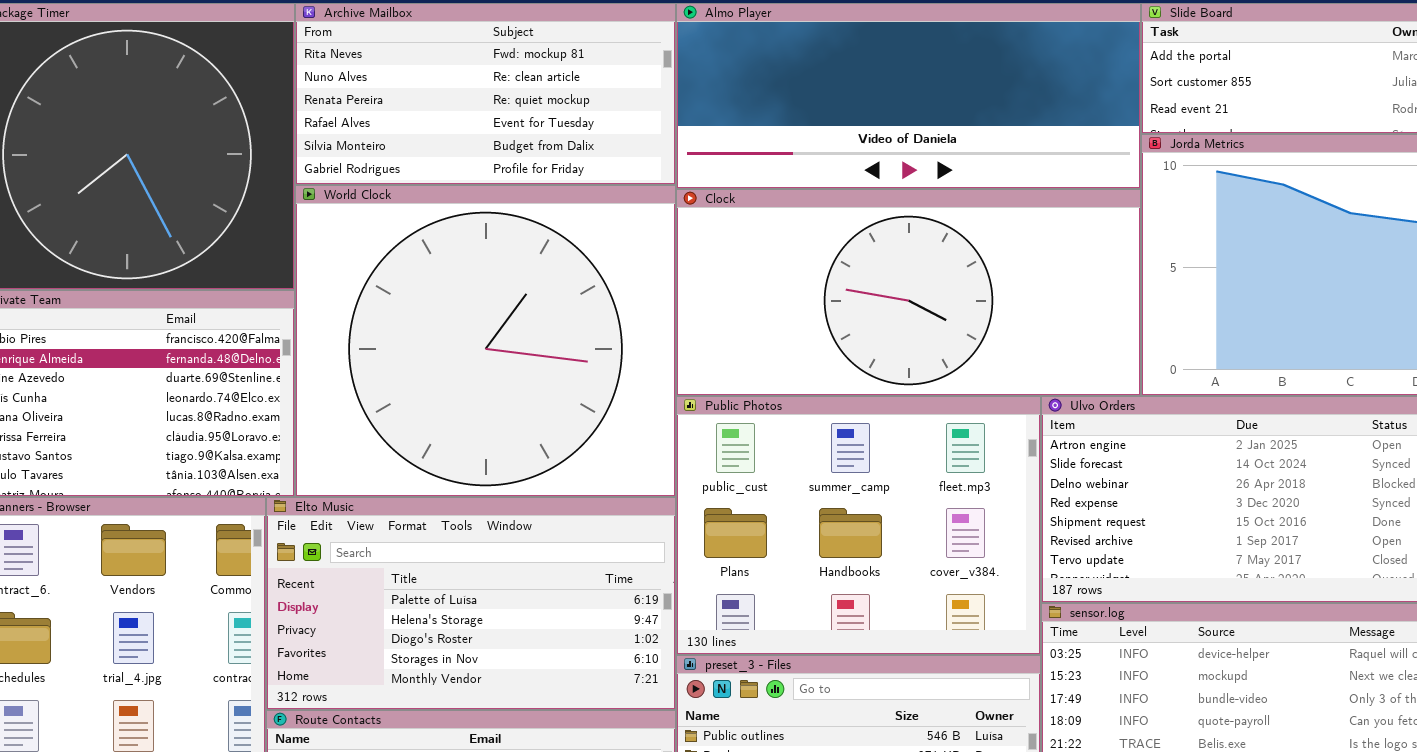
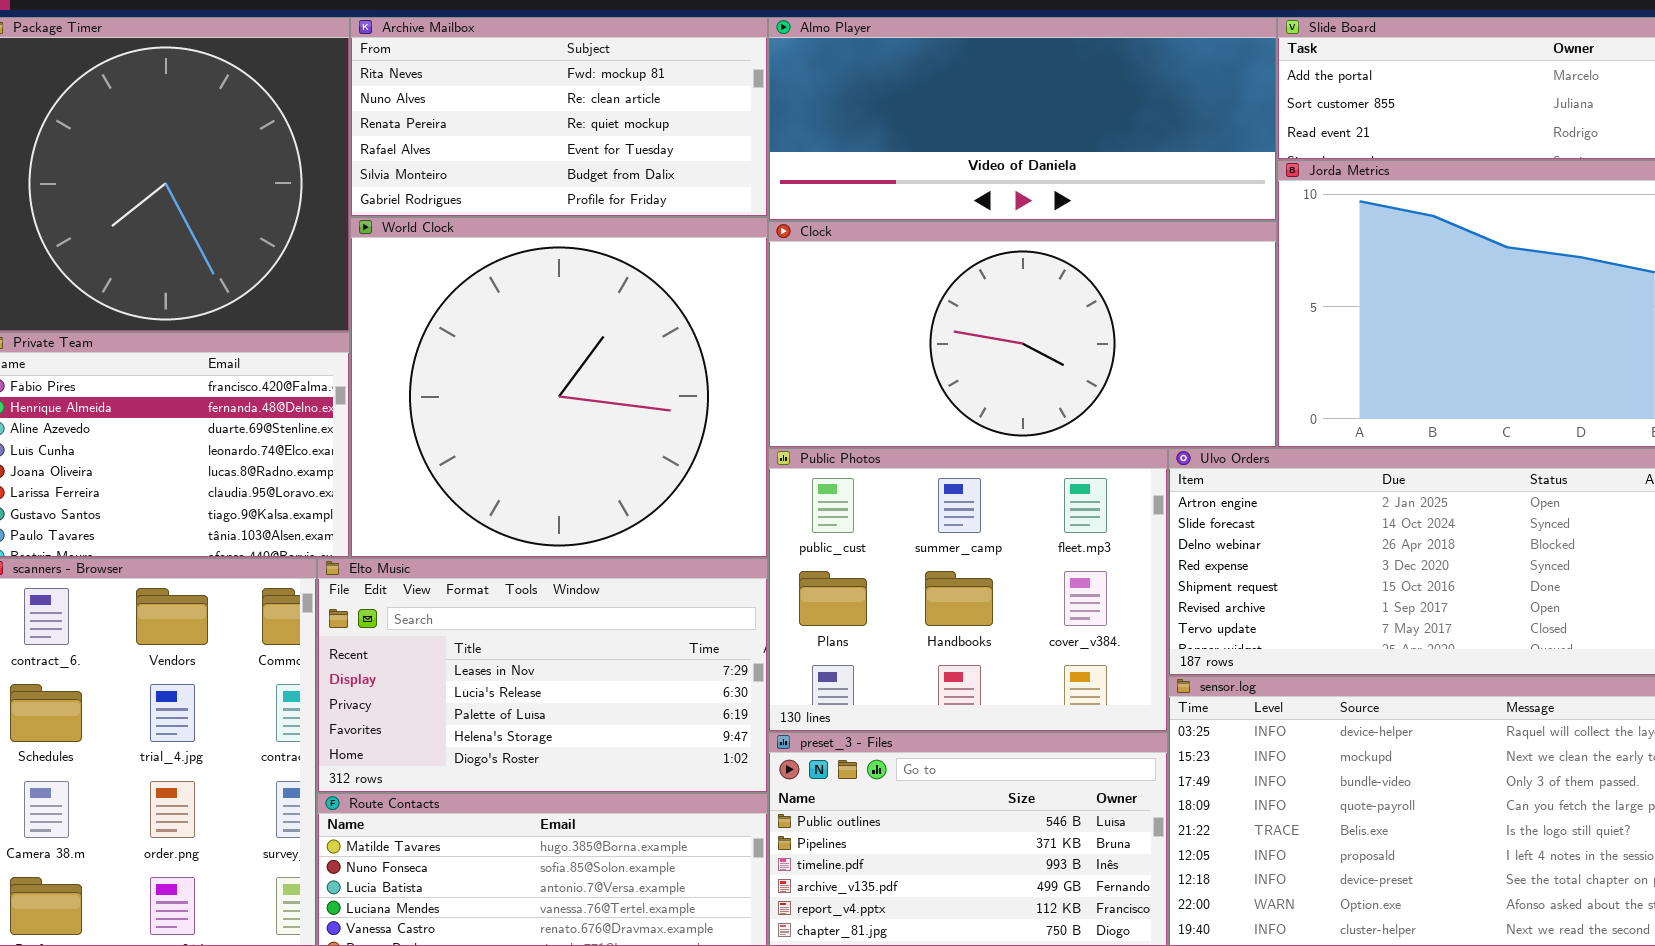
Elto Music: [266,497,676,710] -> [317,558,768,793], scrolled up 2 rows

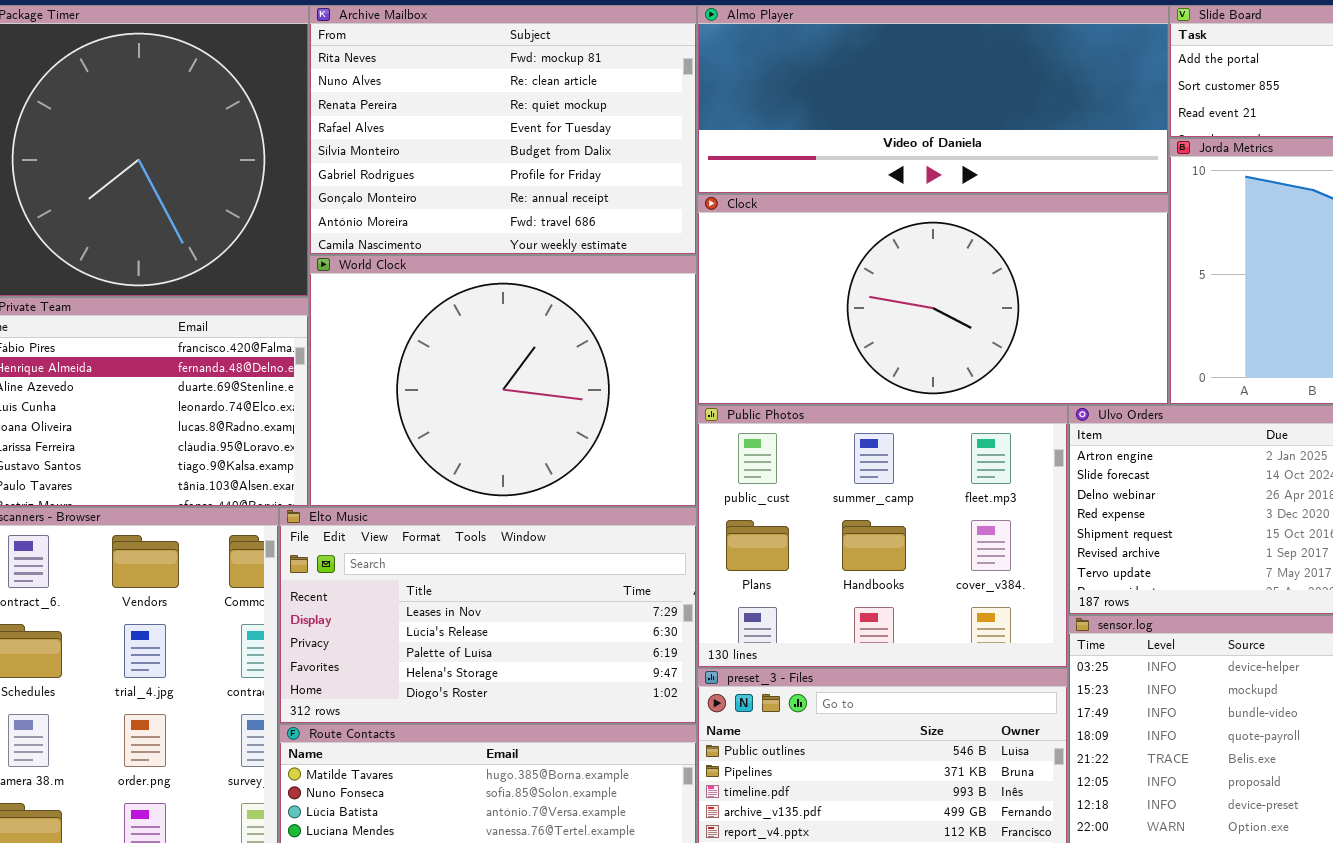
Archive Mailbox: [350,17,768,217] -> [309,5,697,255], resized
World Clock: [350,217,768,558] -> [309,255,697,507], resized

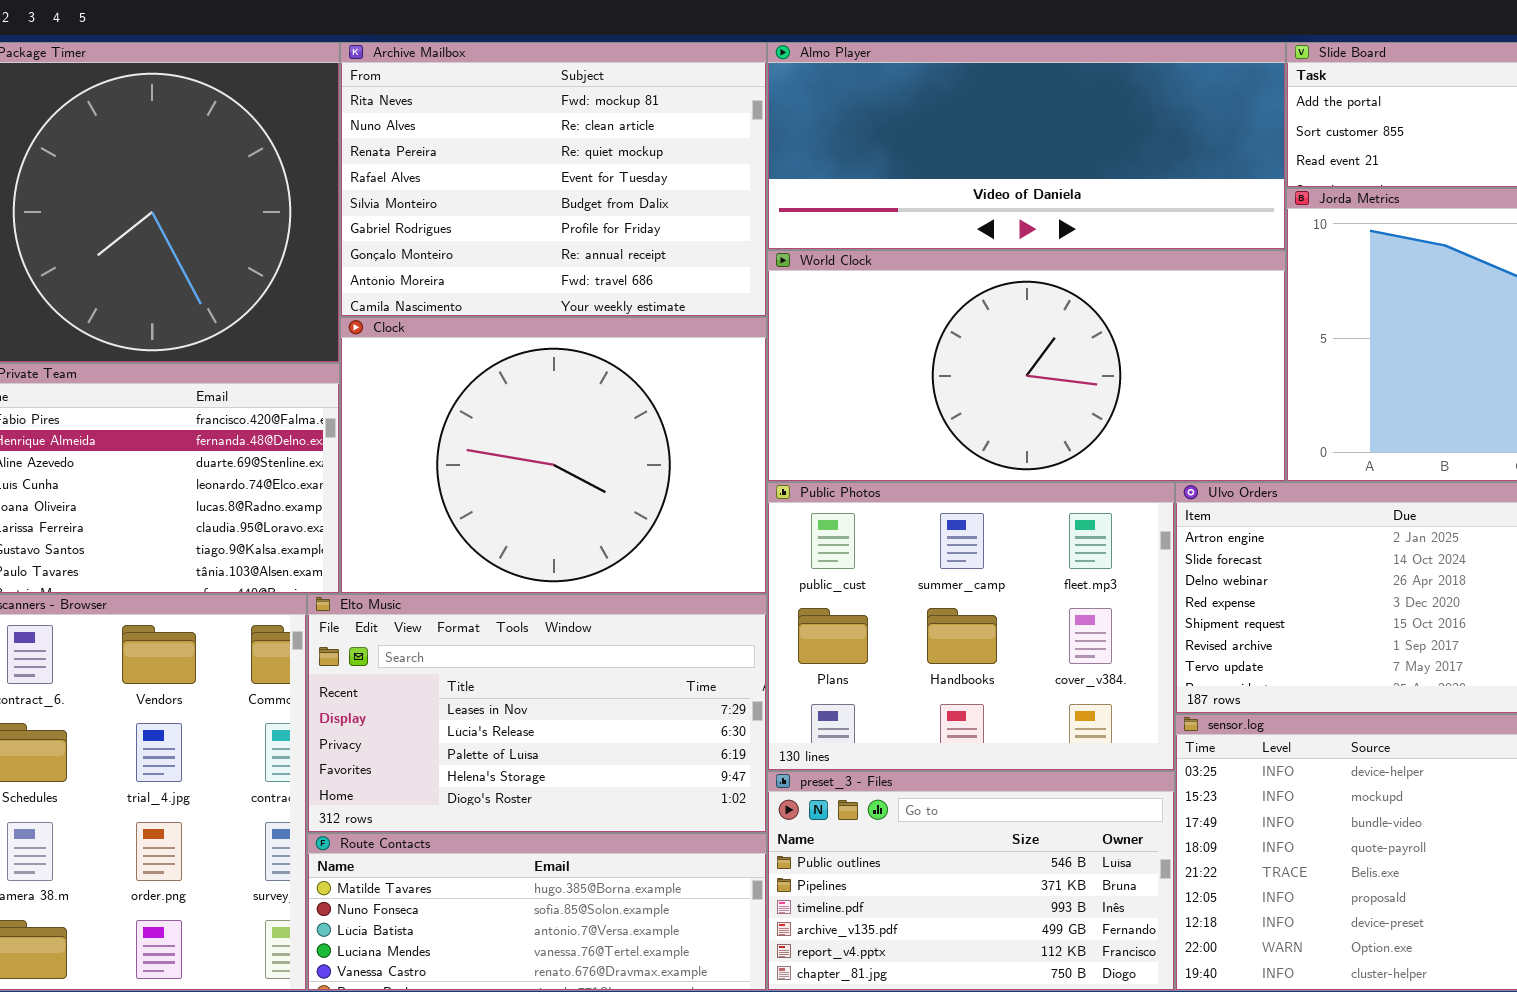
Clock: [697,194,1169,405] -> [340,317,767,594], moved, resized
World Clock: [309,255,697,507] -> [767,250,1286,482], moved, resized

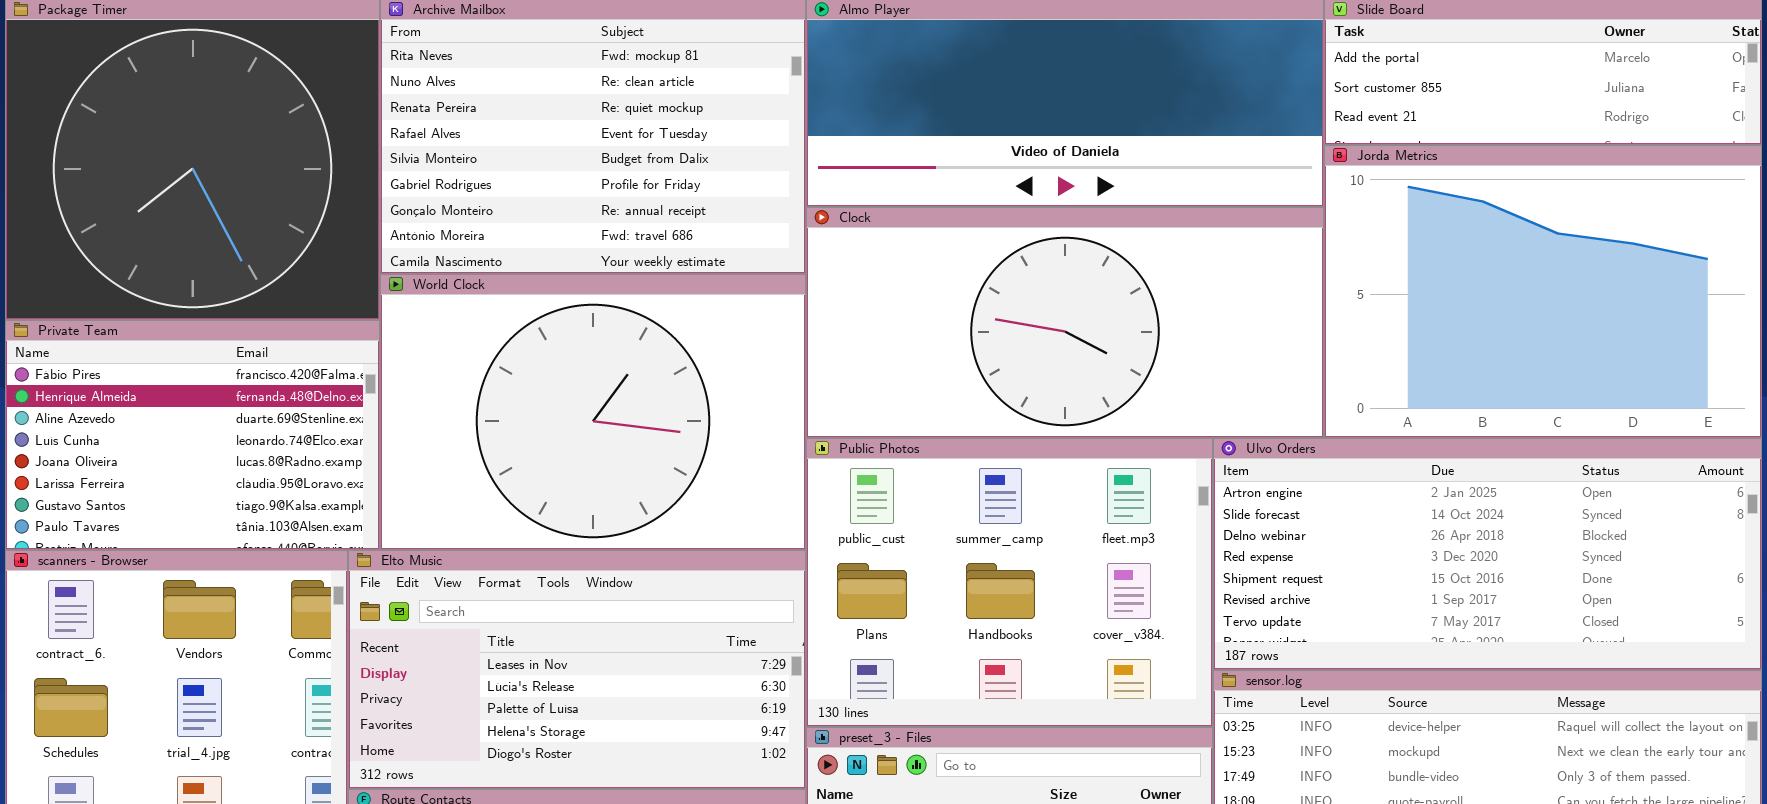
World Clock: [767,250,1286,482] -> [380,274,806,550], moved, resized
Clock: [340,317,767,594] -> [806,207,1324,438], moved, resized

